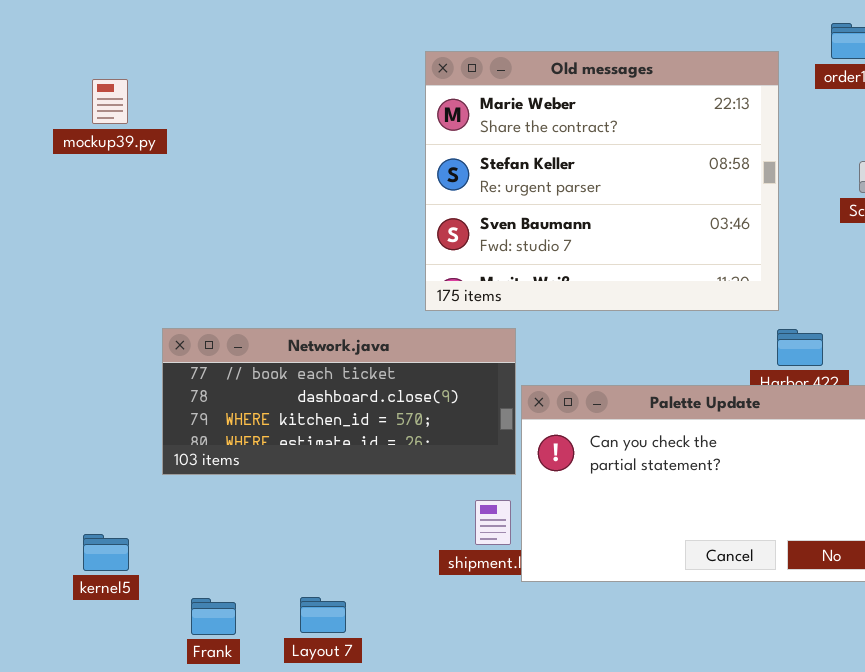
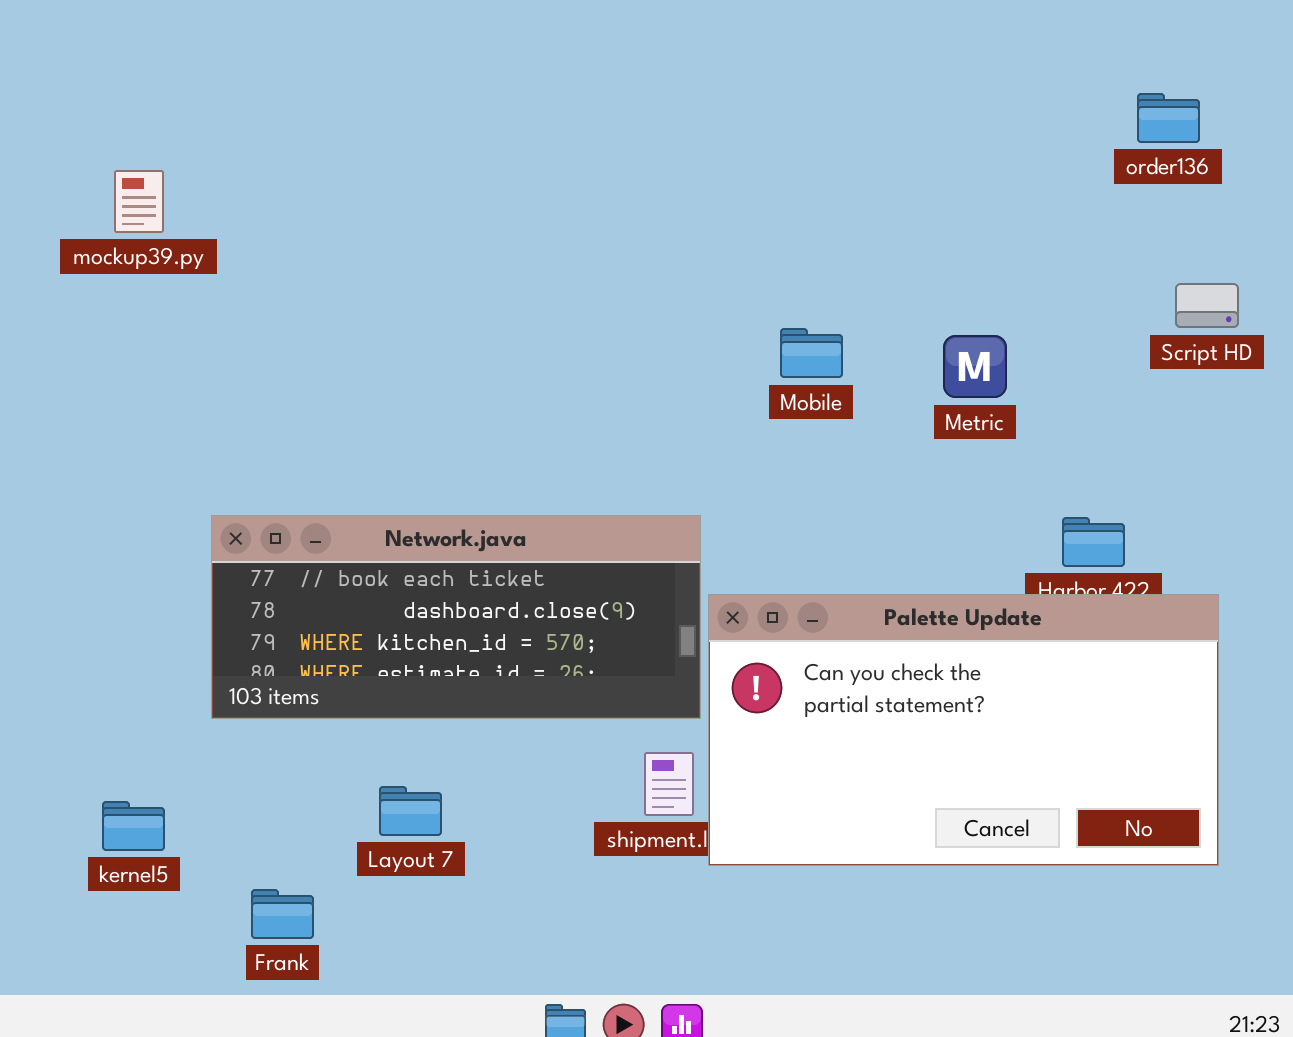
Old messages: [425,51,779,311] -> none, closed
Layout 7: [300,597,346,633] -> [379,786,442,836], moved

